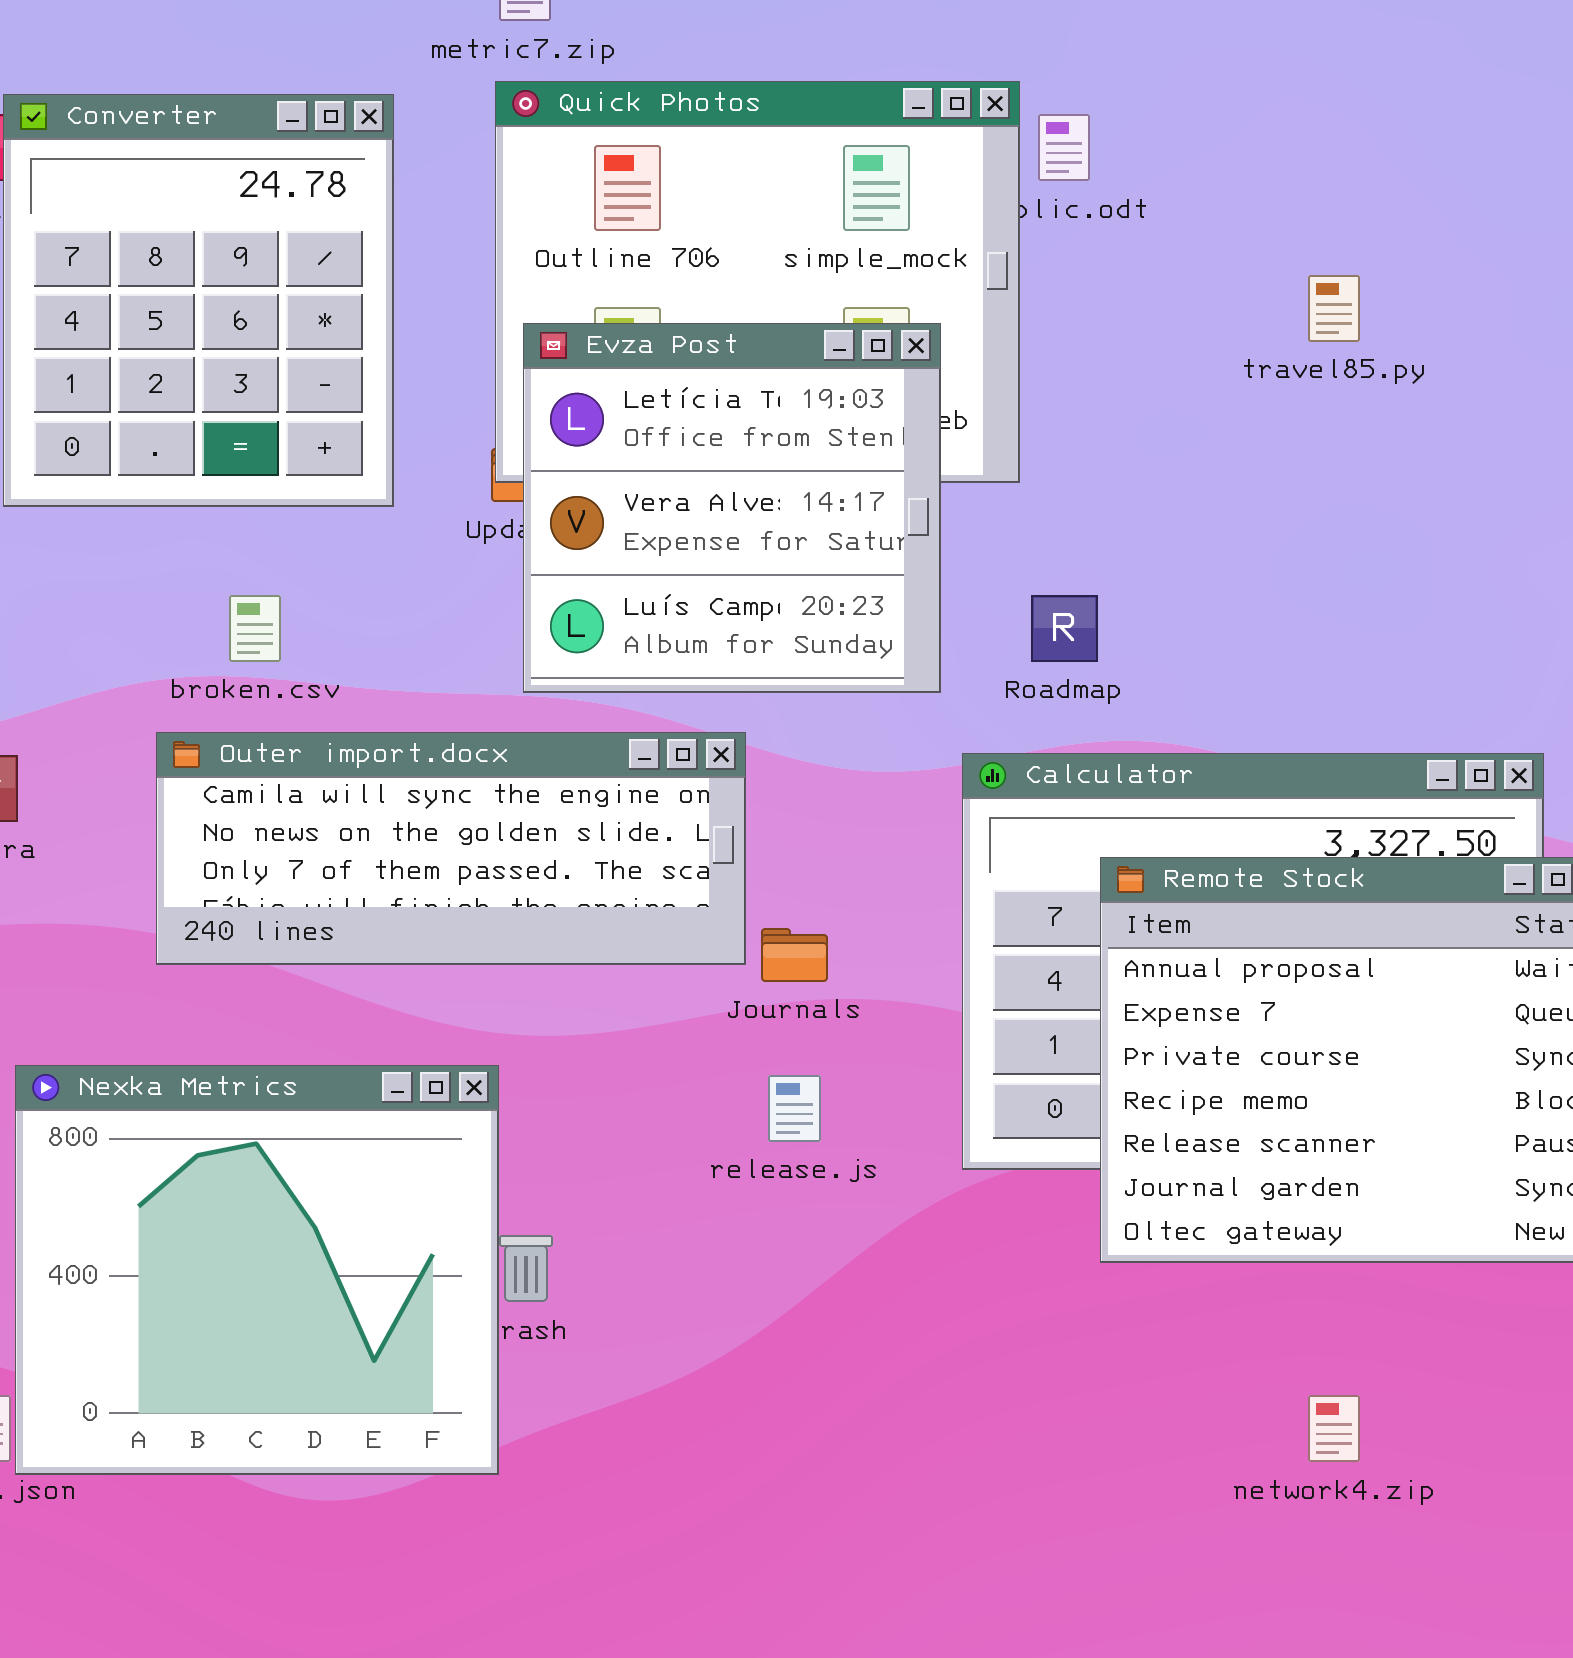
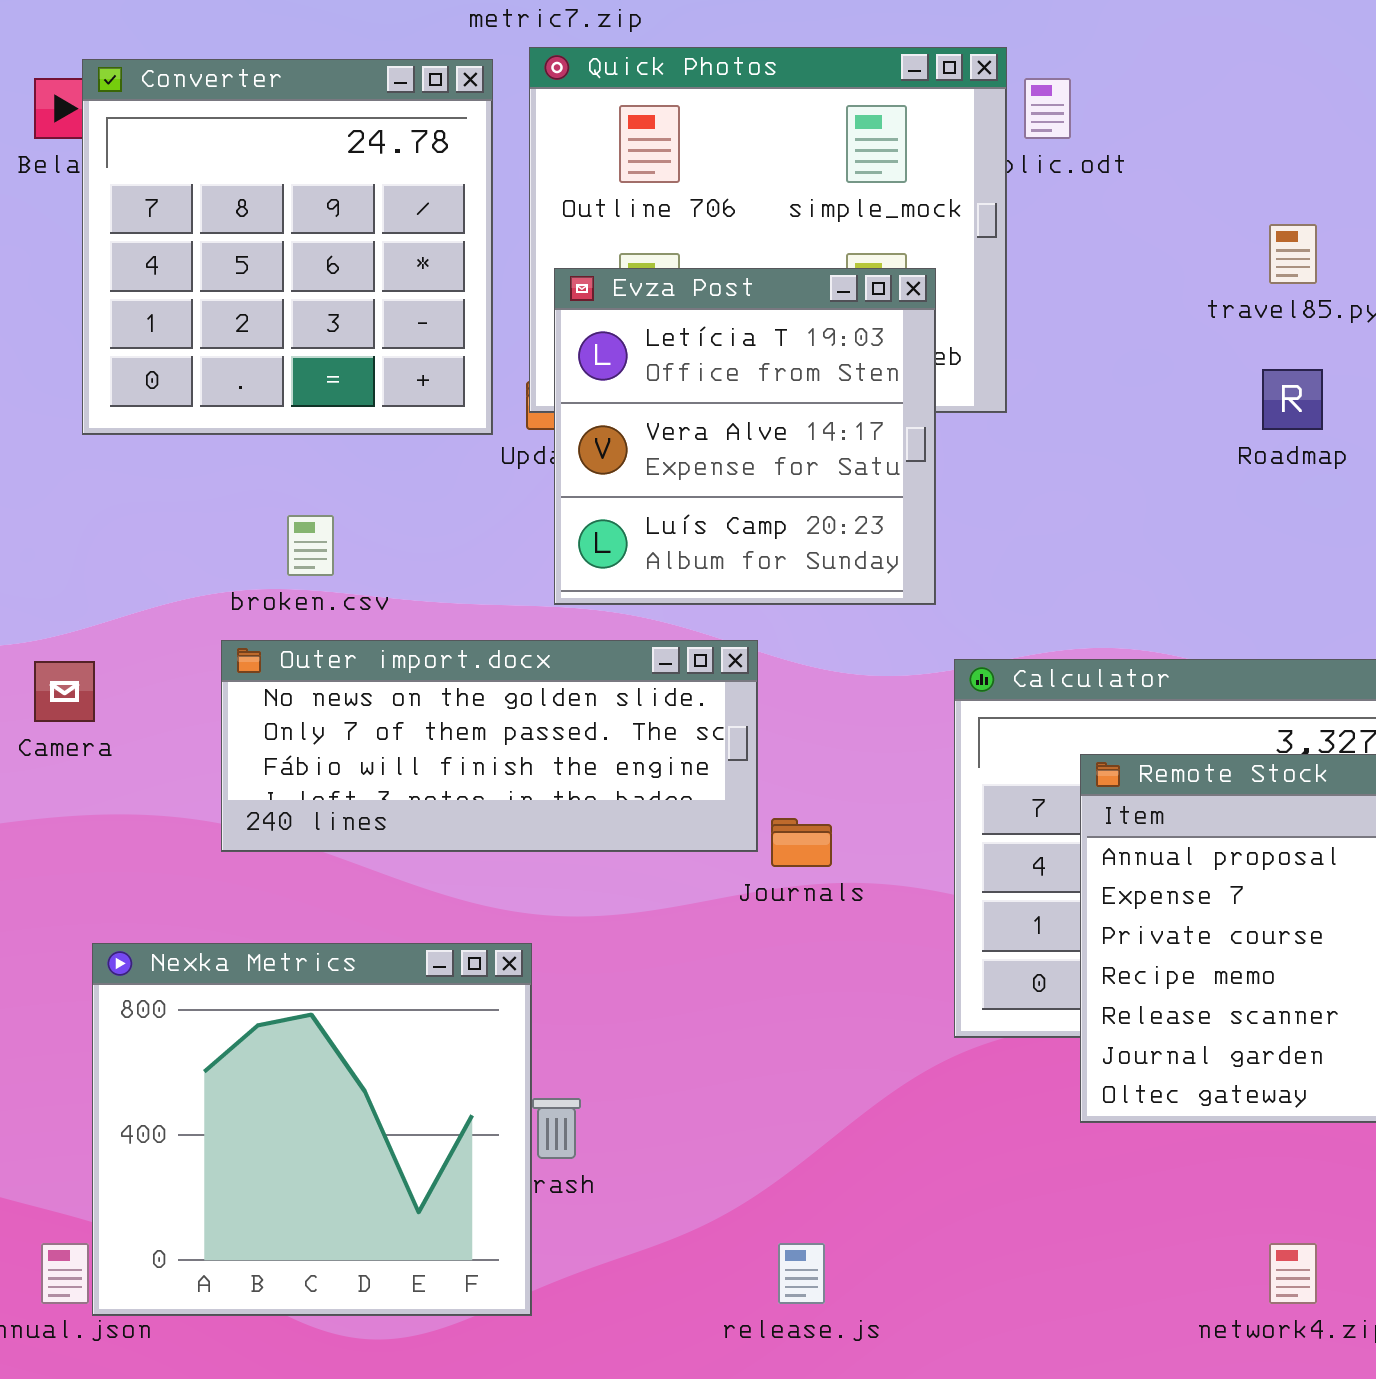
Converter: [3,94,394,507] -> [82,59,493,435], resized
Roadmap: [1031,595,1098,662] -> [1262,369,1323,430], moved
Outer import.docx: [156,732,746,965] -> [221,640,758,852], scrolled down 1 row
release.js: [768,1075,821,1142] -> [778,1243,825,1304], moved

